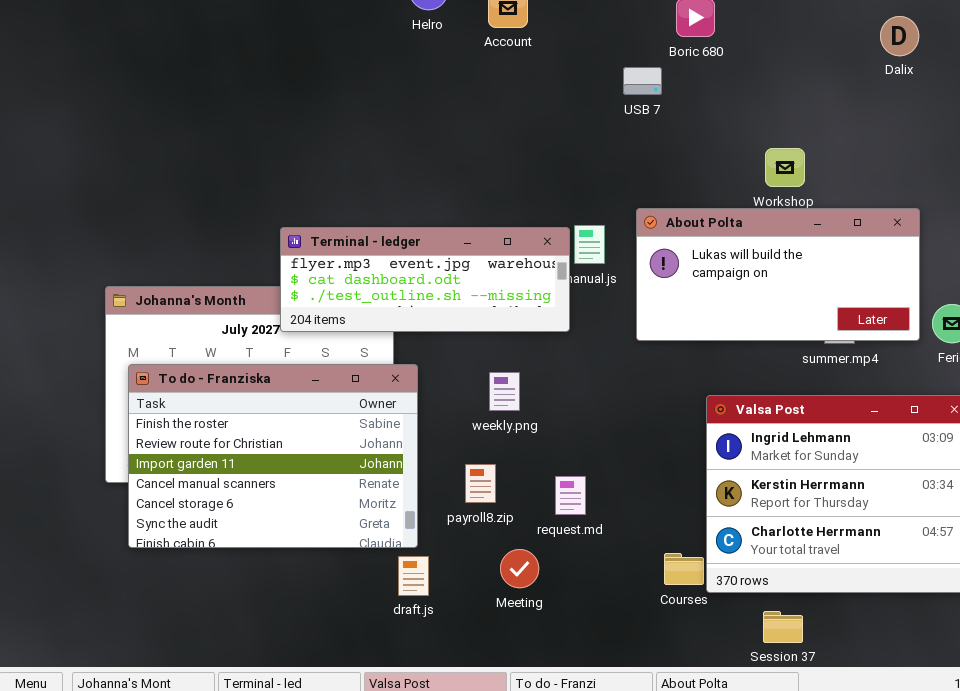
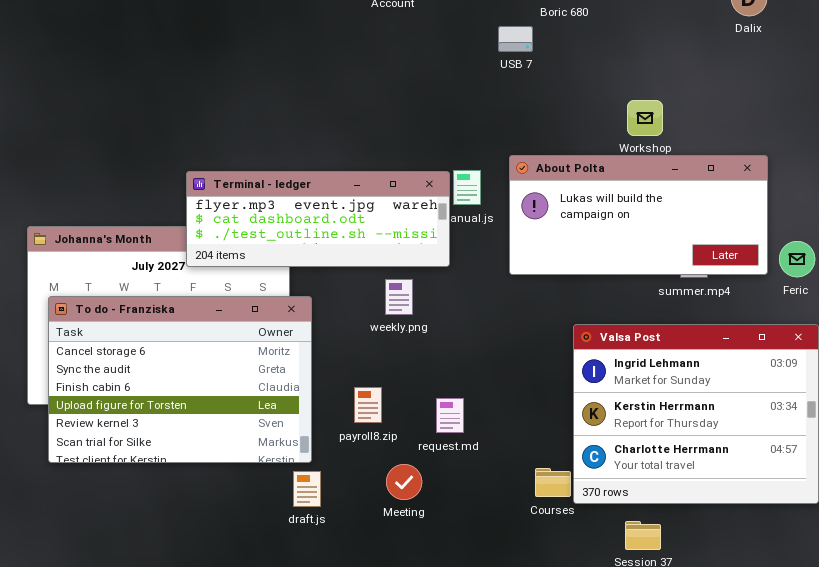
To do - Franziska: [128,364,418,548] -> [48,296,312,463], scrolled down 4 rows
weekly.png: [489,372,520,411] -> [385,279,413,315], moved

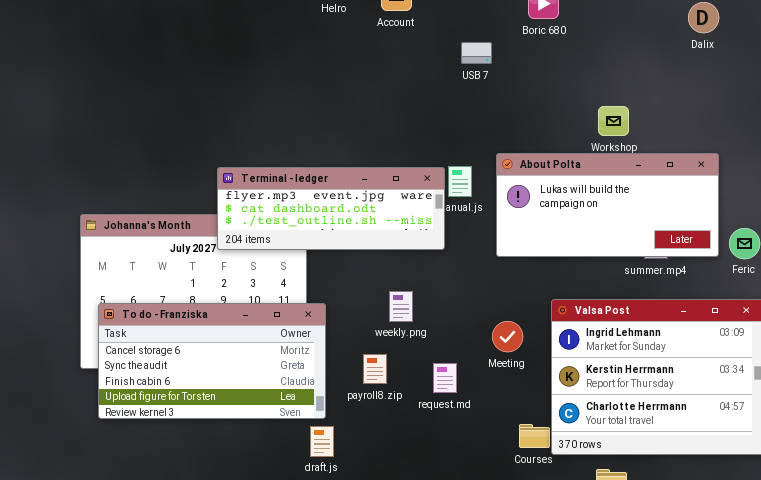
USB 7: [498,26,533,52] -> [461,42,492,64], moved
weekly.png: [385,279,413,315] -> [389,291,413,322], moved
To do - Franziska: [48,296,312,463] -> [98,303,326,419], resized
Meeting: [386,464,422,500] -> [492,321,523,352], moved

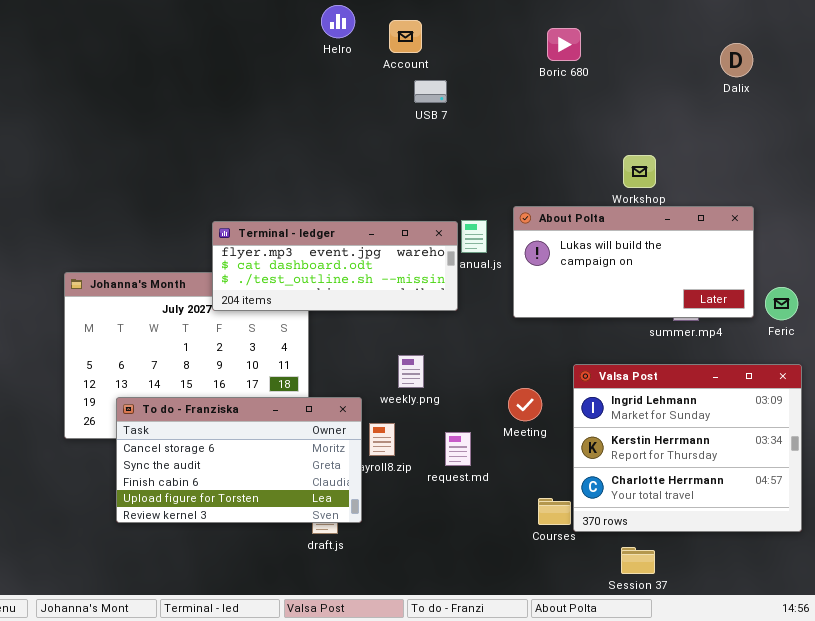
USB 7: [461,42,492,64] -> [414,80,447,103], moved
To do - Franziska: [98,303,326,419] -> [116,397,362,523], moved

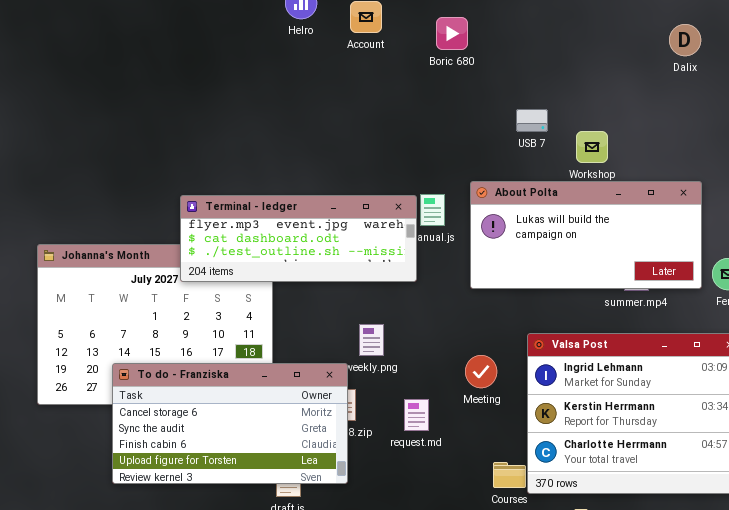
Boric 680: [547,28,581,61] -> [436,17,468,50], moved
USB 7: [414,80,447,103] -> [516,109,548,132], moved
To do - Franziska: [116,397,362,523] -> [112,363,348,484], moved

